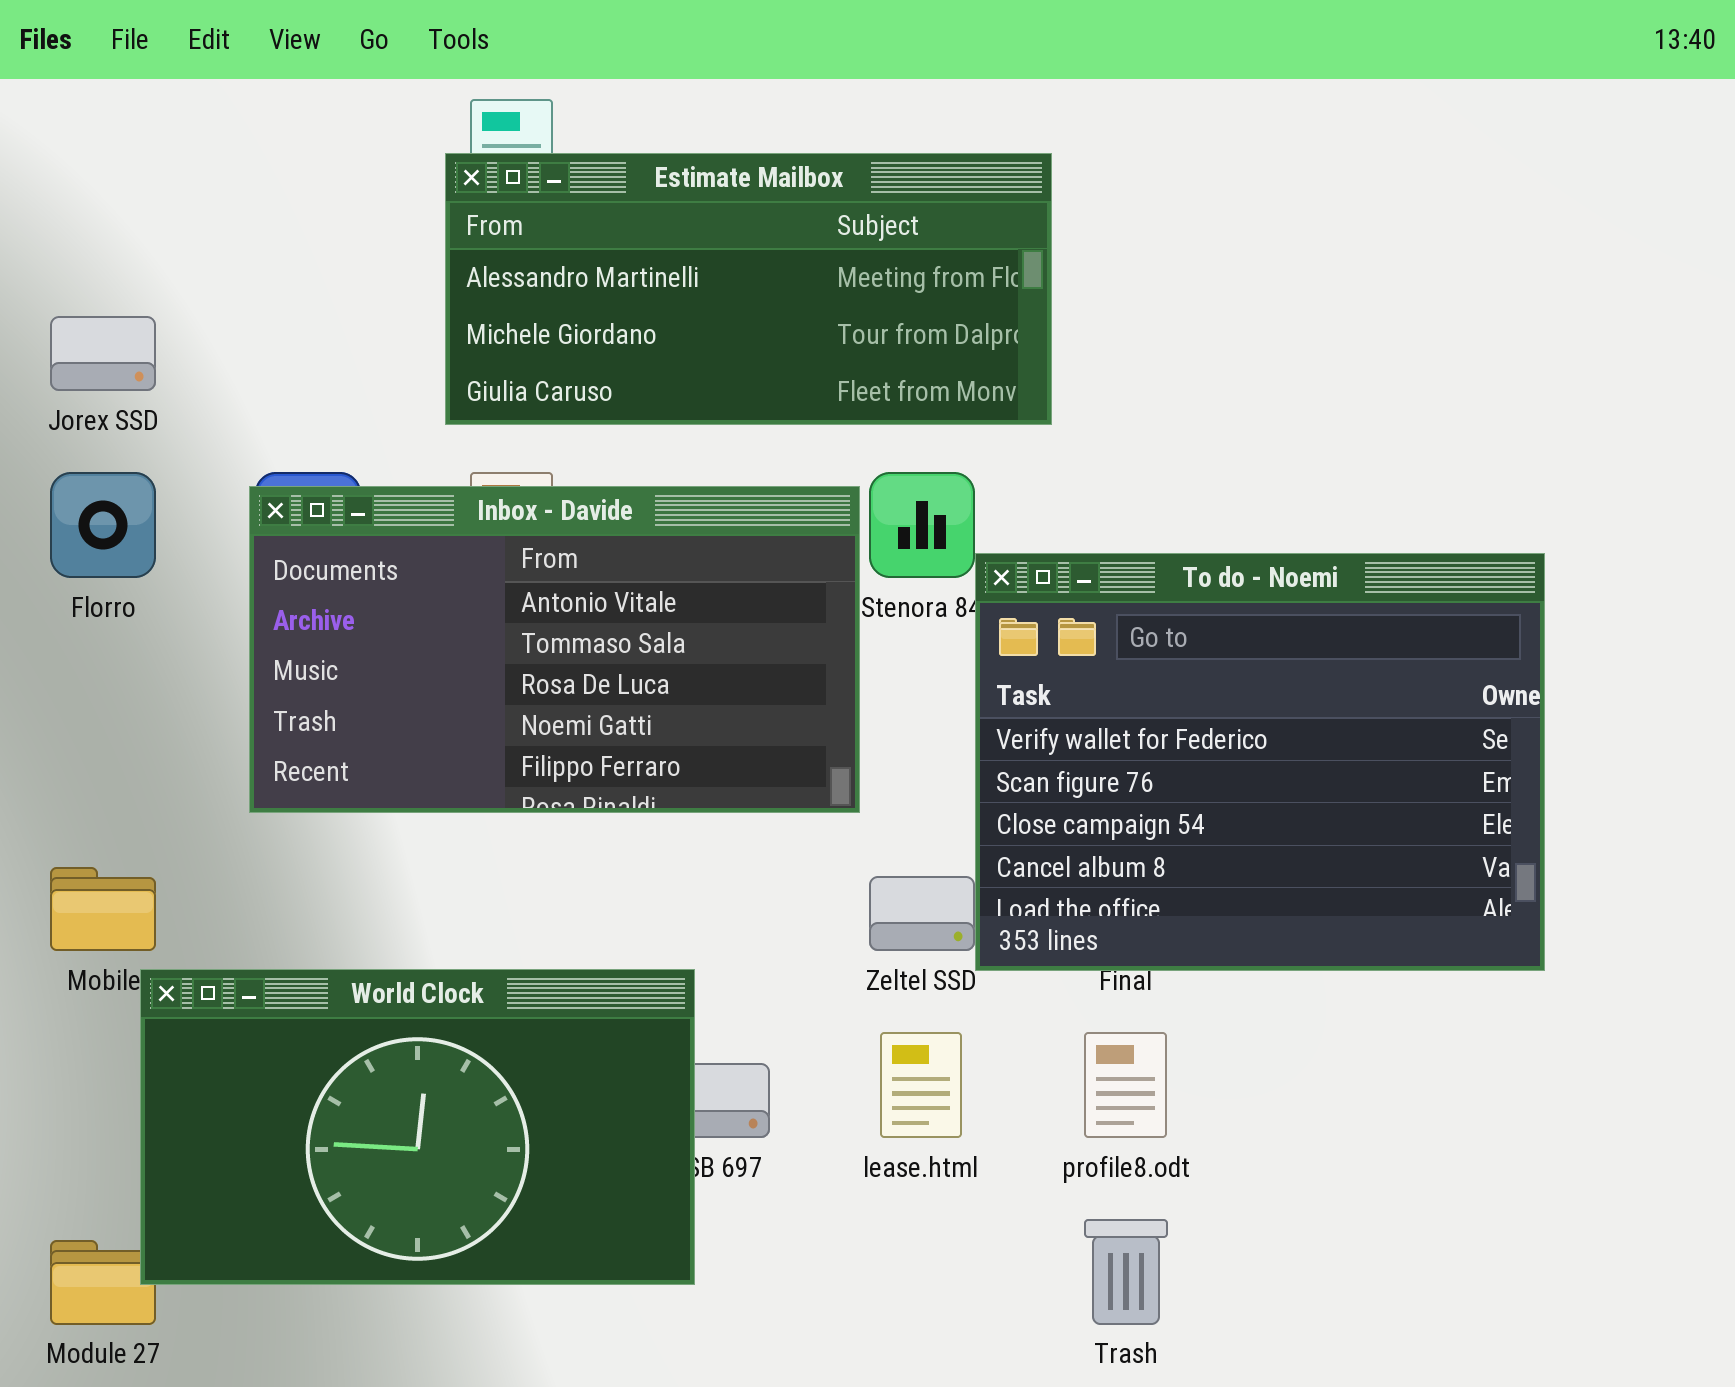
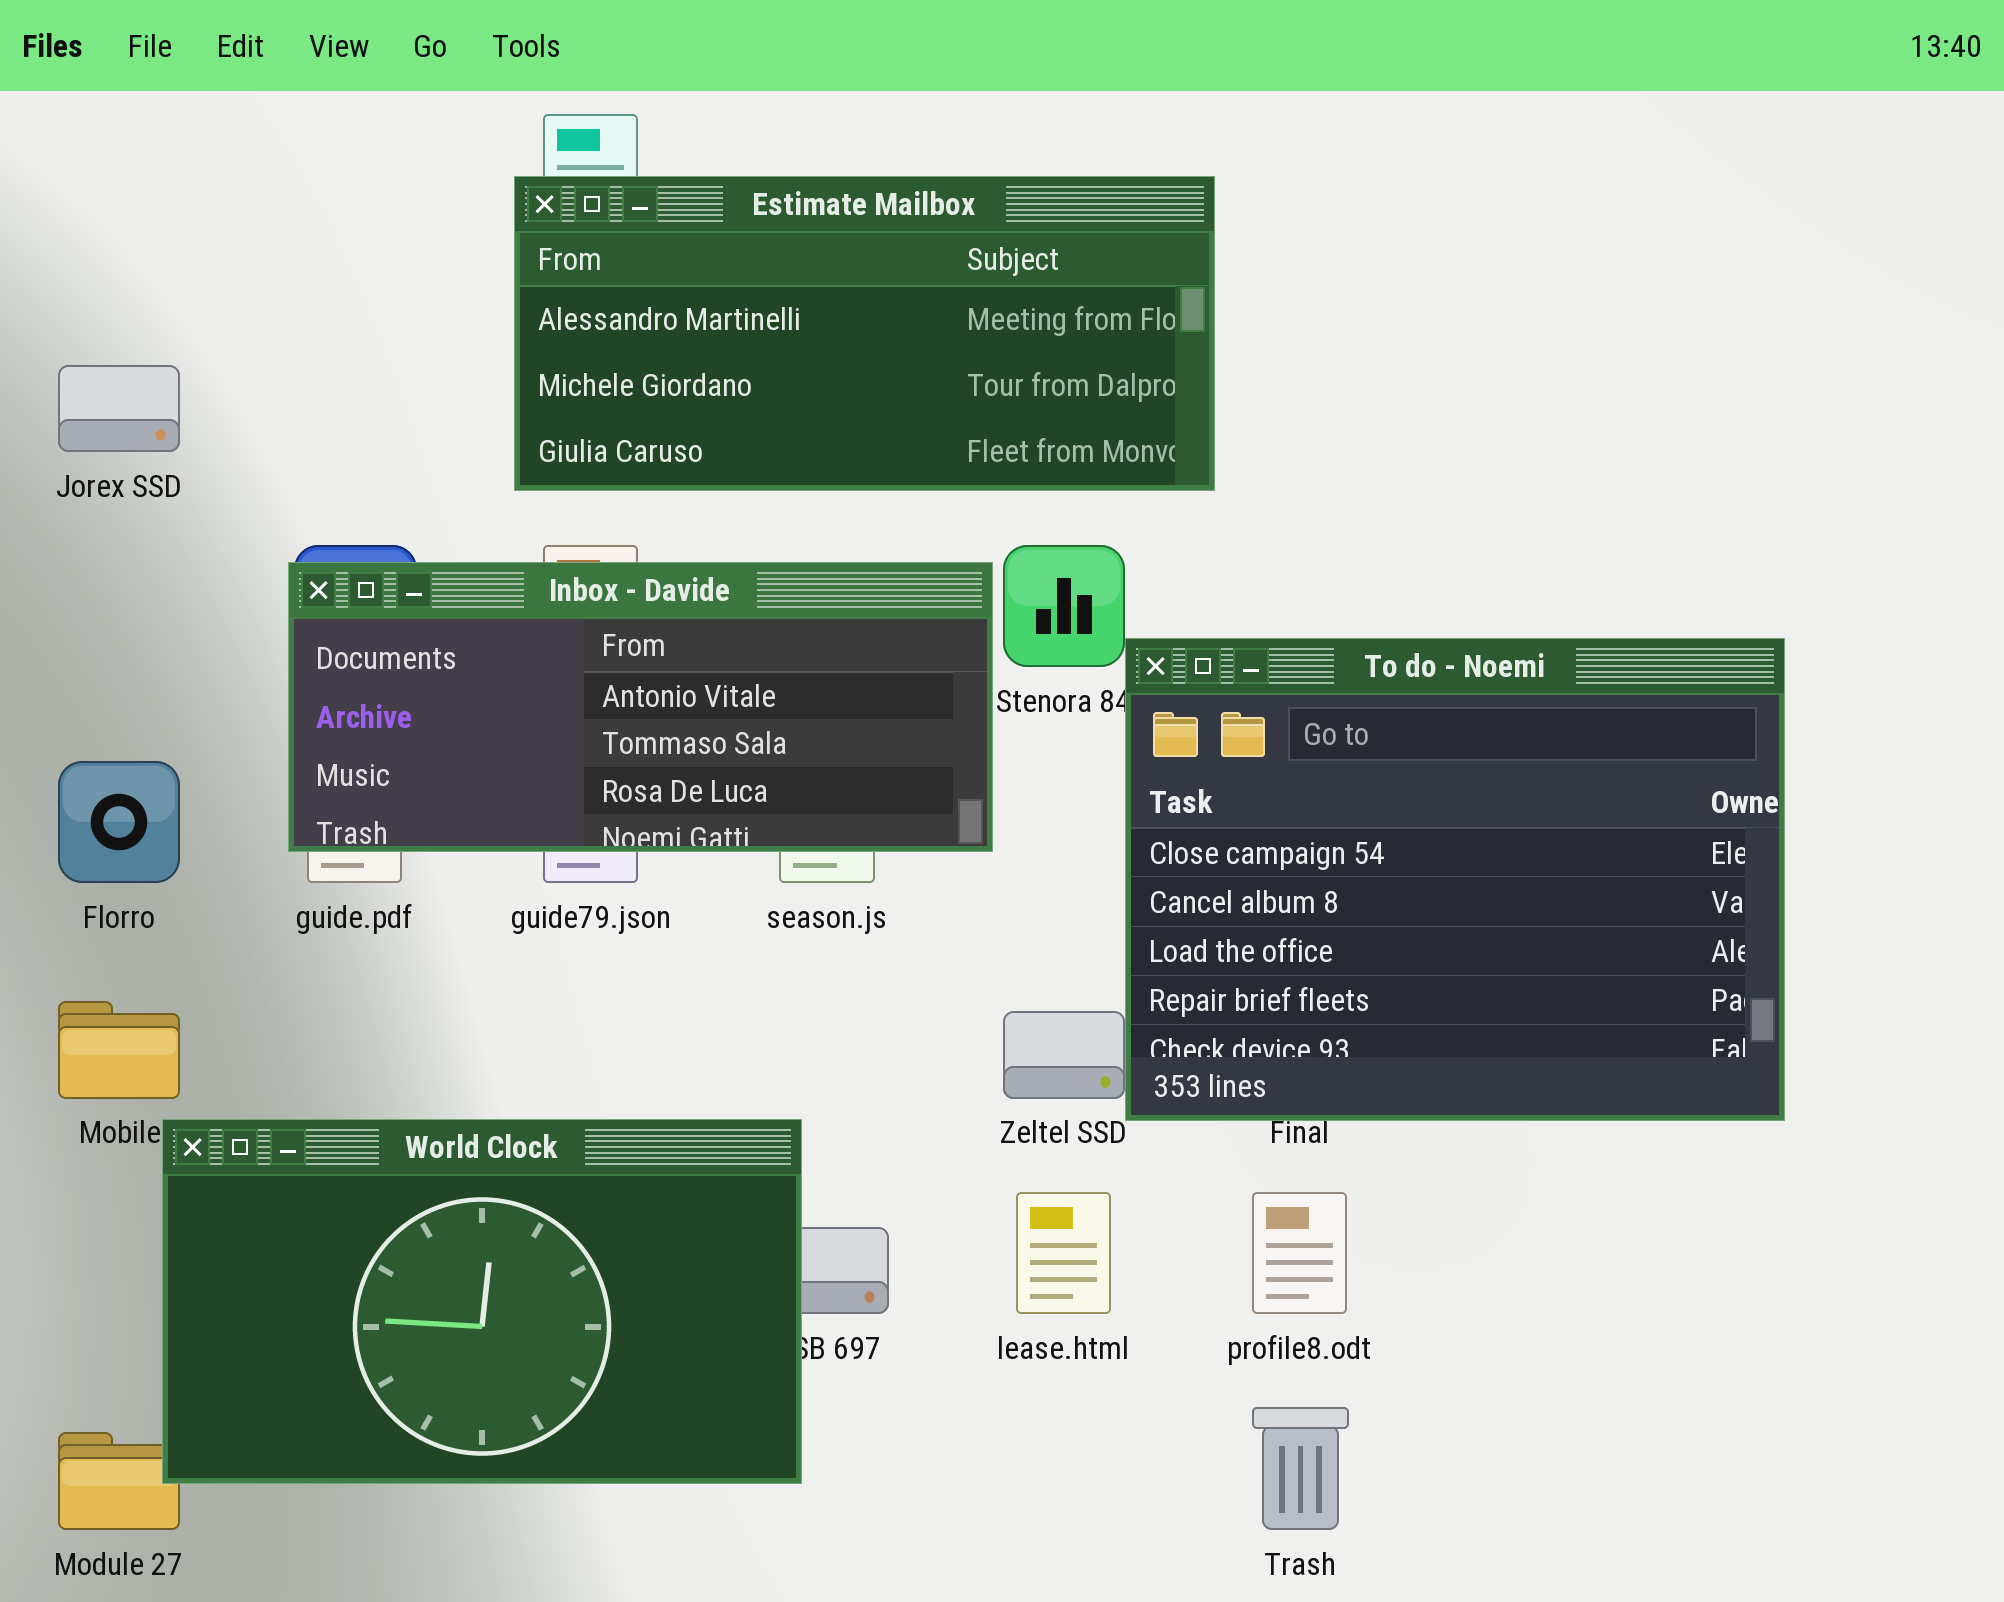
Florro: [50,472,156,578] -> [58,761,180,883], moved
Inbox - Davide: [249,486,860,813] -> [288,562,993,852], resized
To do - Noemi: [975,553,1545,971] -> [1125,638,1785,1121], scrolled down 2 rows

